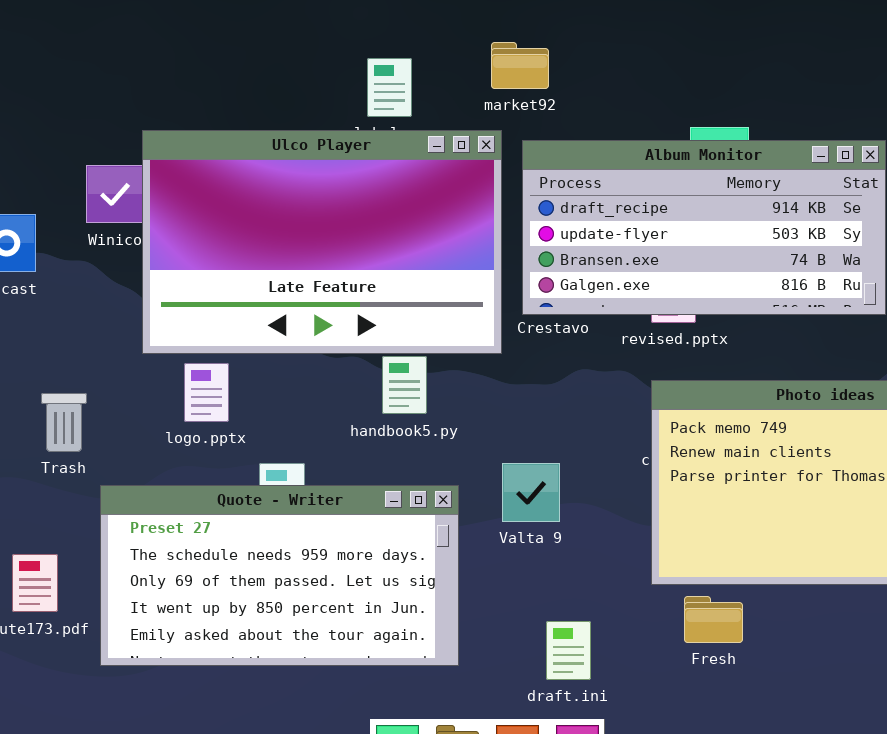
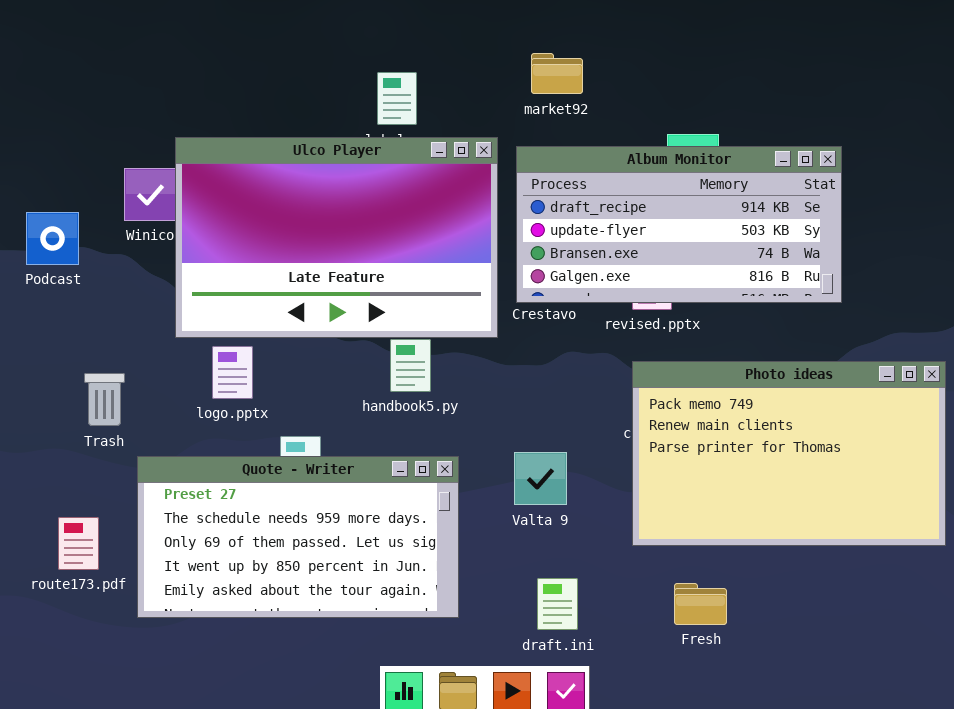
market92: [491,42,549,89] -> [531,53,583,94], moved
Valta 9: [502,463,560,522] -> [514,452,567,505], moved
Fresh: [684,596,743,643] -> [674,583,727,625], moved

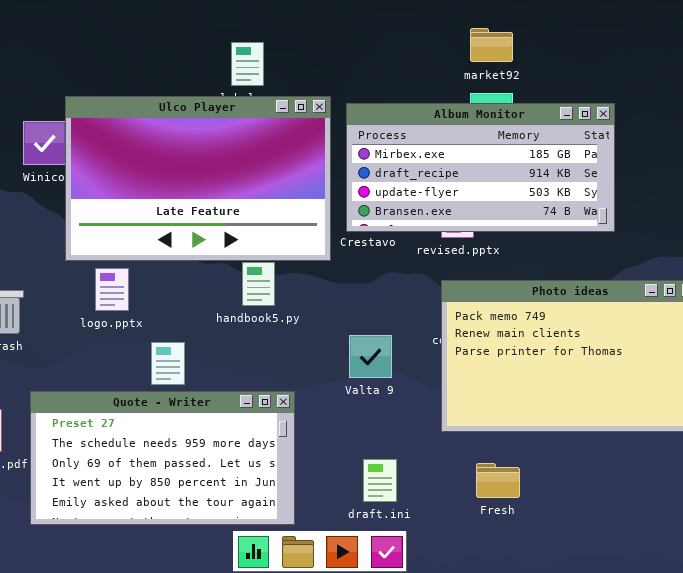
market92: [531,53,583,94] -> [470,28,513,62], moved
Album Monitor: [516,146,842,303] -> [346,103,615,232], scrolled up 1 row
Valta 9: [514,452,567,505] -> [349,335,392,378], moved
Quote - Writer: [137,456,459,618] -> [30,391,295,525], moved

